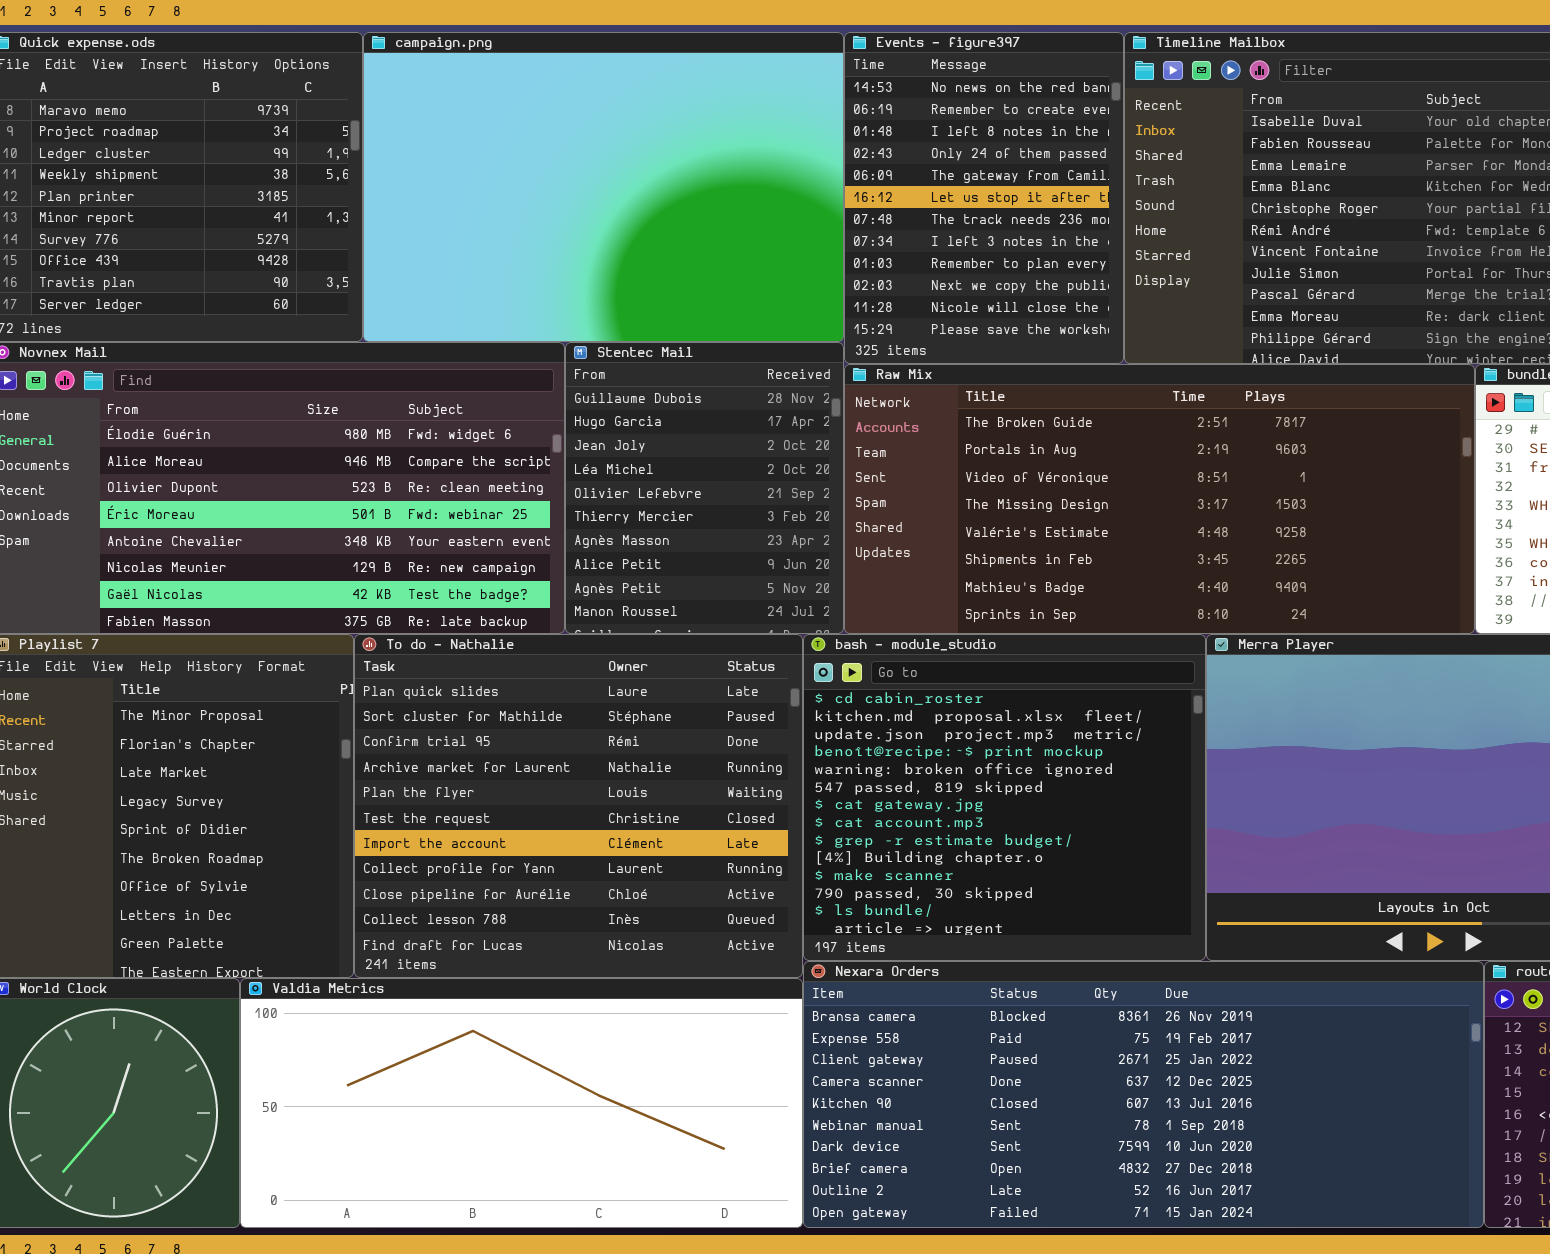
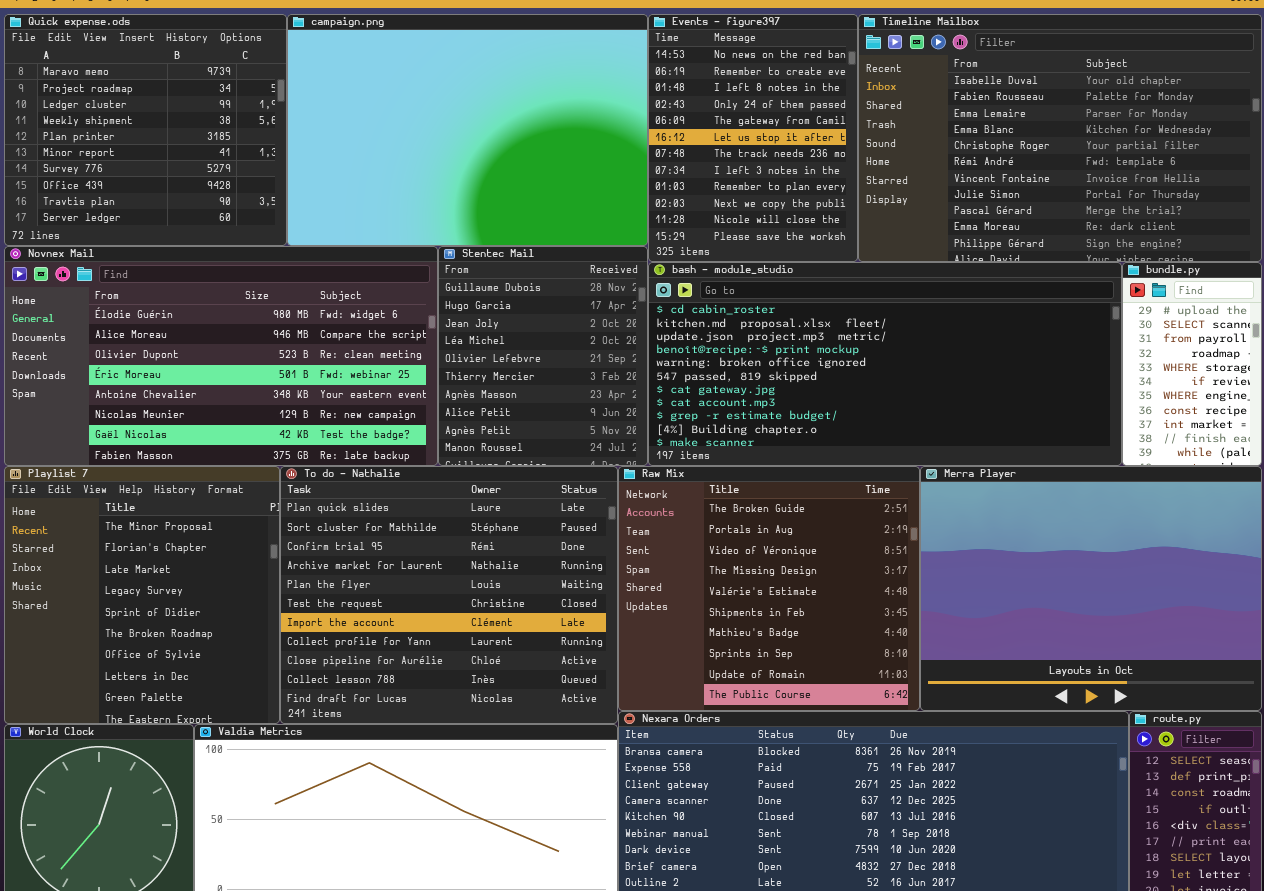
Raw Mix: [844,364,1475,634] -> [618,466,920,711], moved, resized
bash - module_studio: [803,634,1206,961] -> [648,262,1122,466], moved, resized

